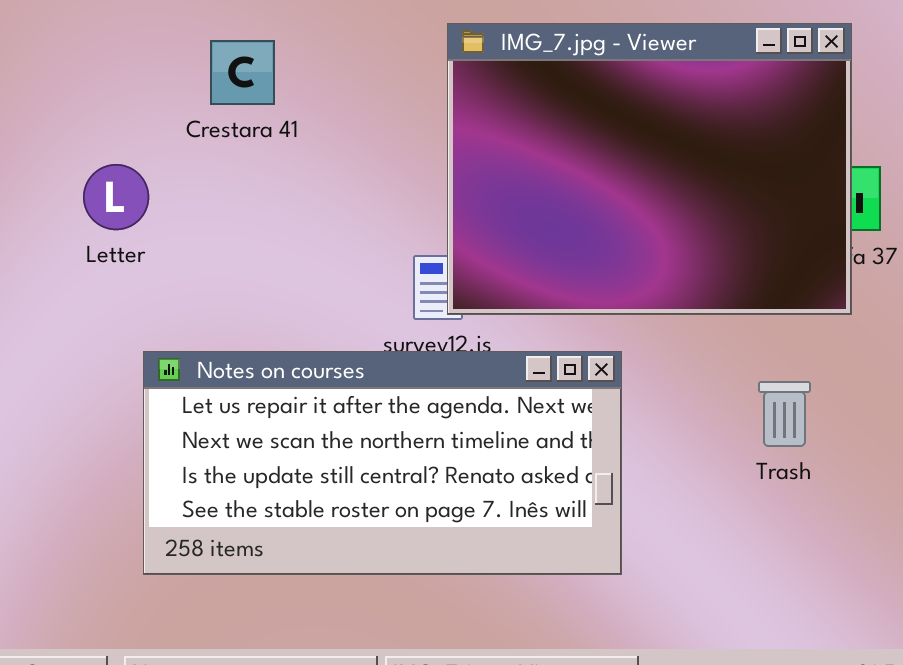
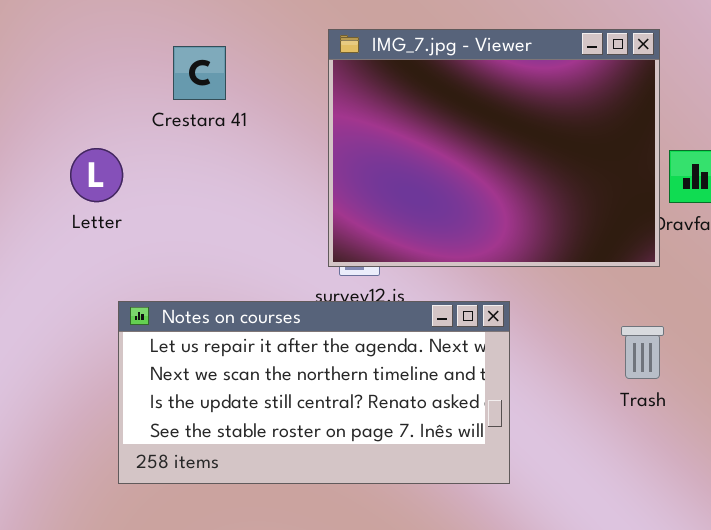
IMG_7.jpg - Viewer: [447,23,852,315] -> [328,29,660,267], moved

